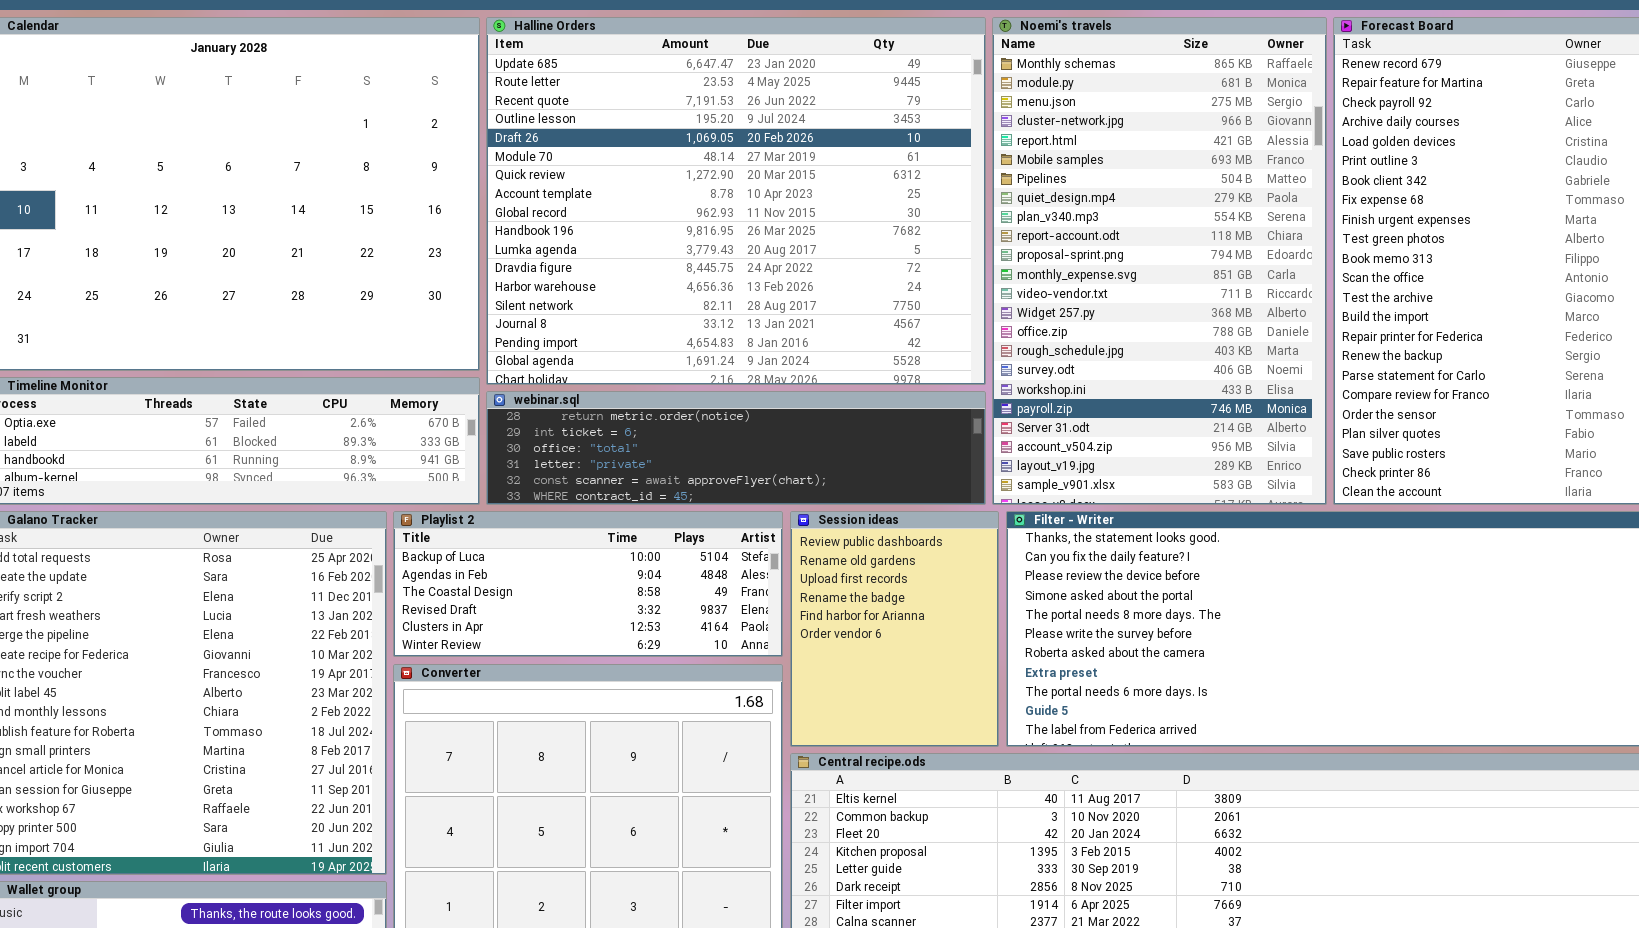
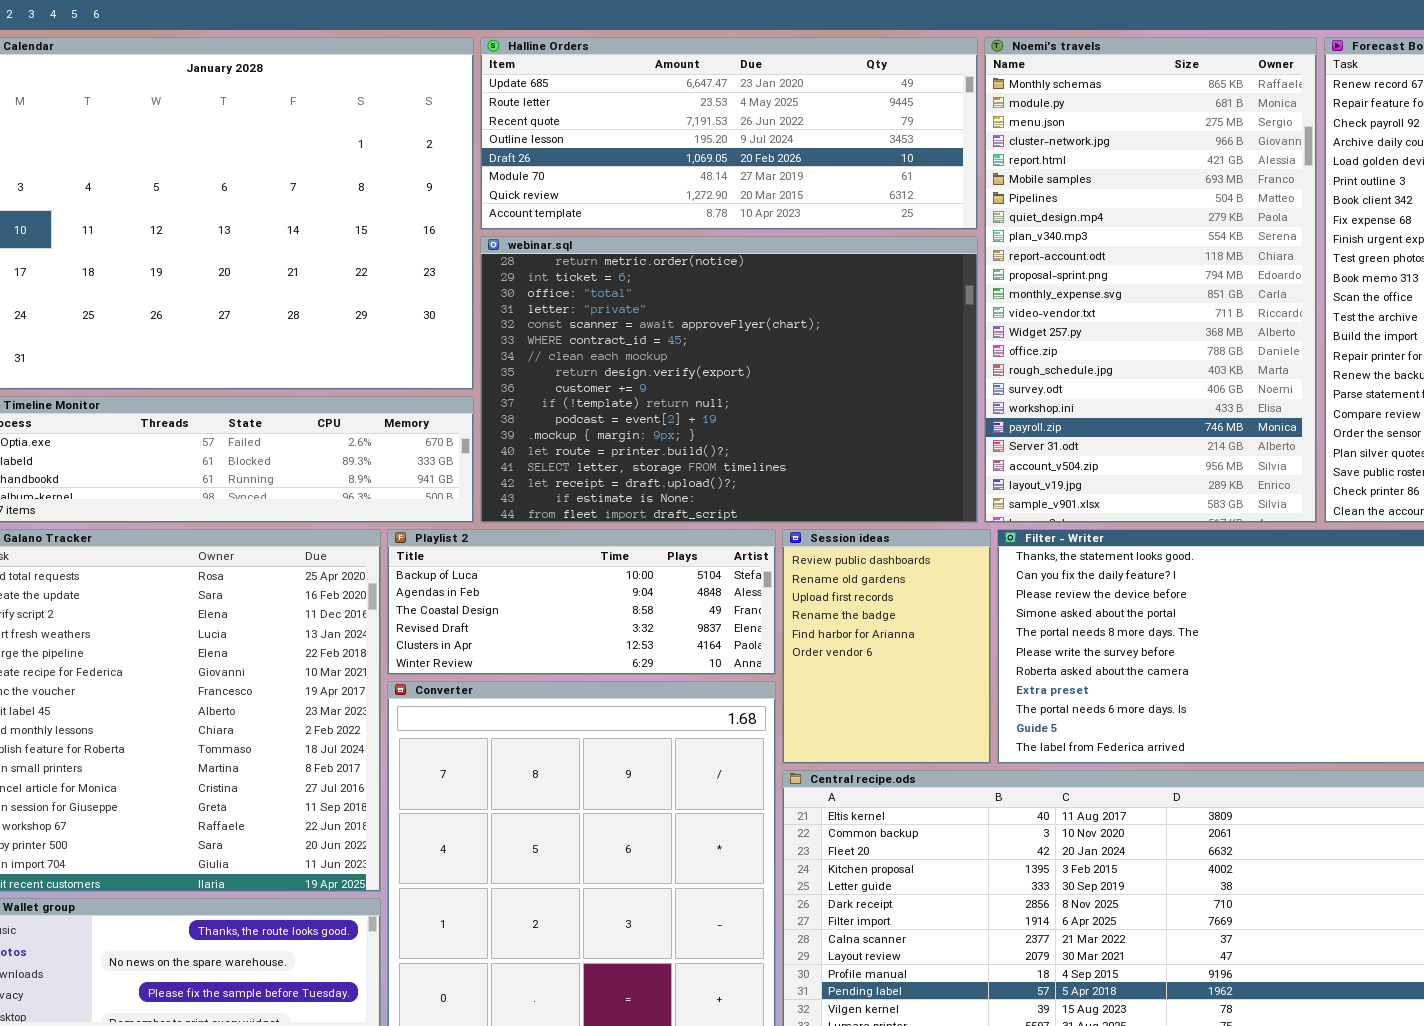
Halline Orders: [486,17,986,385] -> [480,37,978,230], resized
webinar.sql: [486,391,986,505] -> [480,236,978,523], resized

